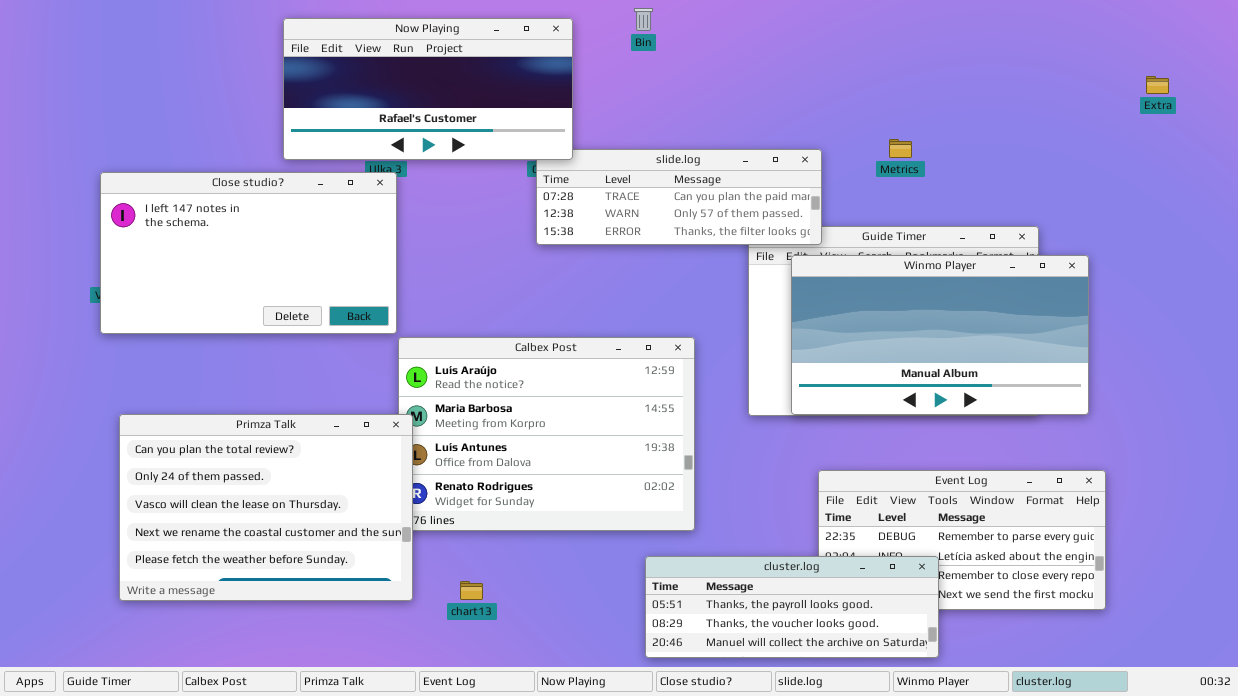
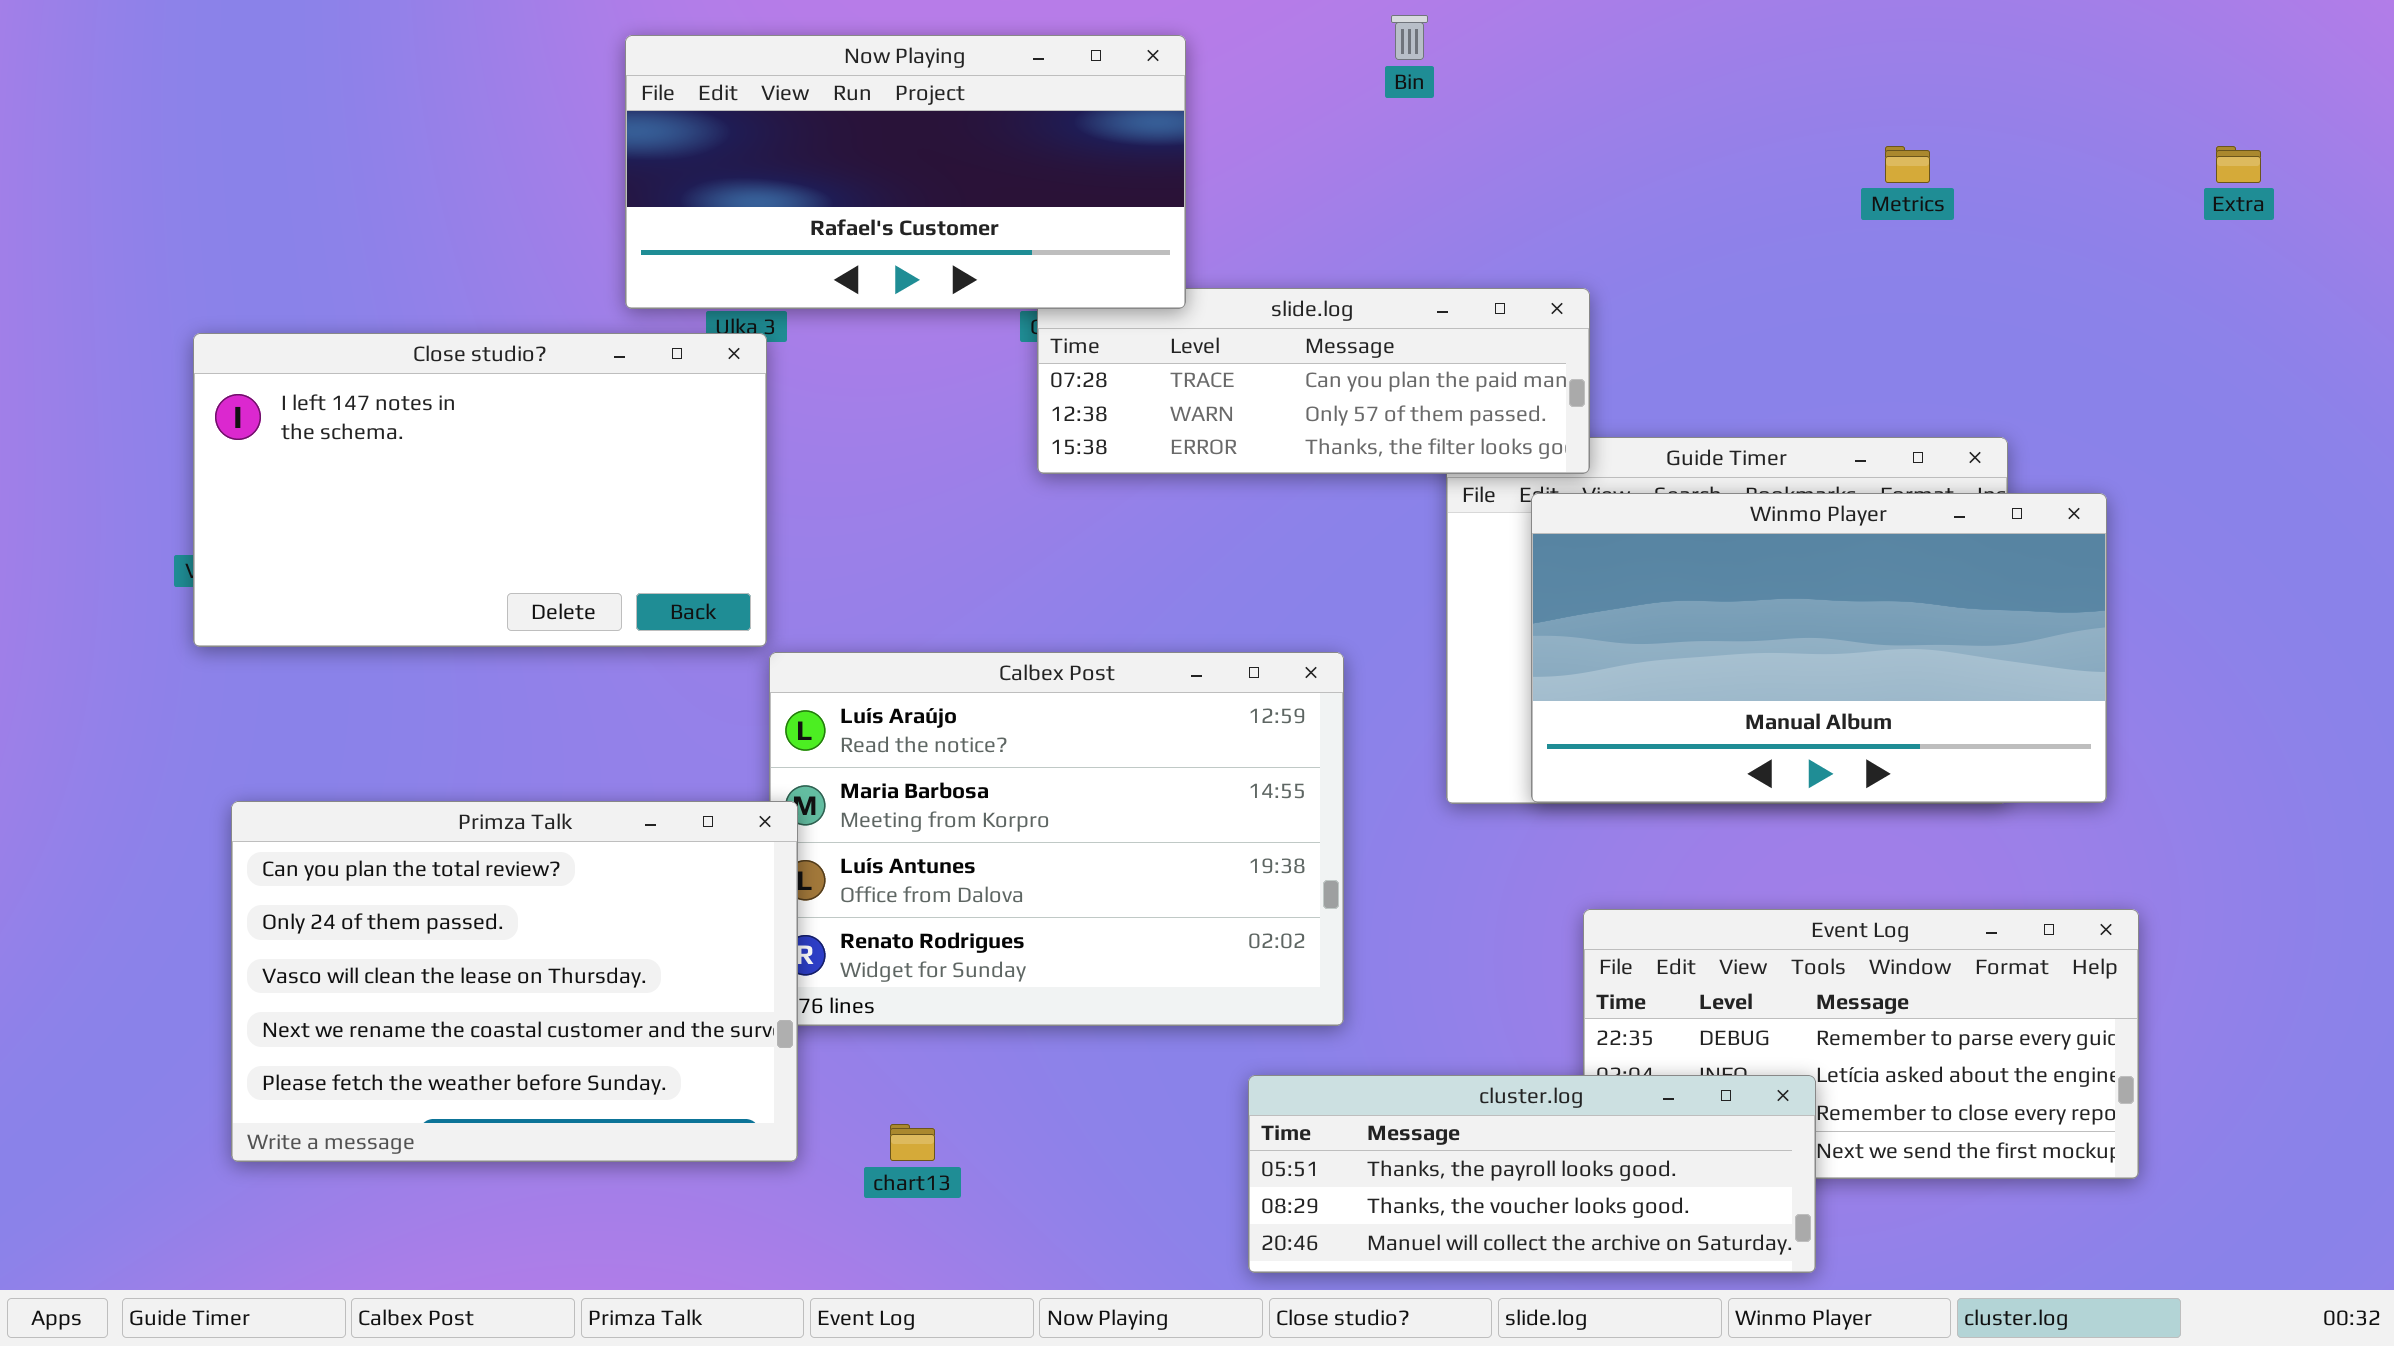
Bin: [634,8,653,31] -> [1391,15,1428,60], moved
Now Playing: [283,18,573,160] -> [625,35,1186,309], moved
Metrics: [889,139,912,158] -> [1885,146,1930,183], moved

